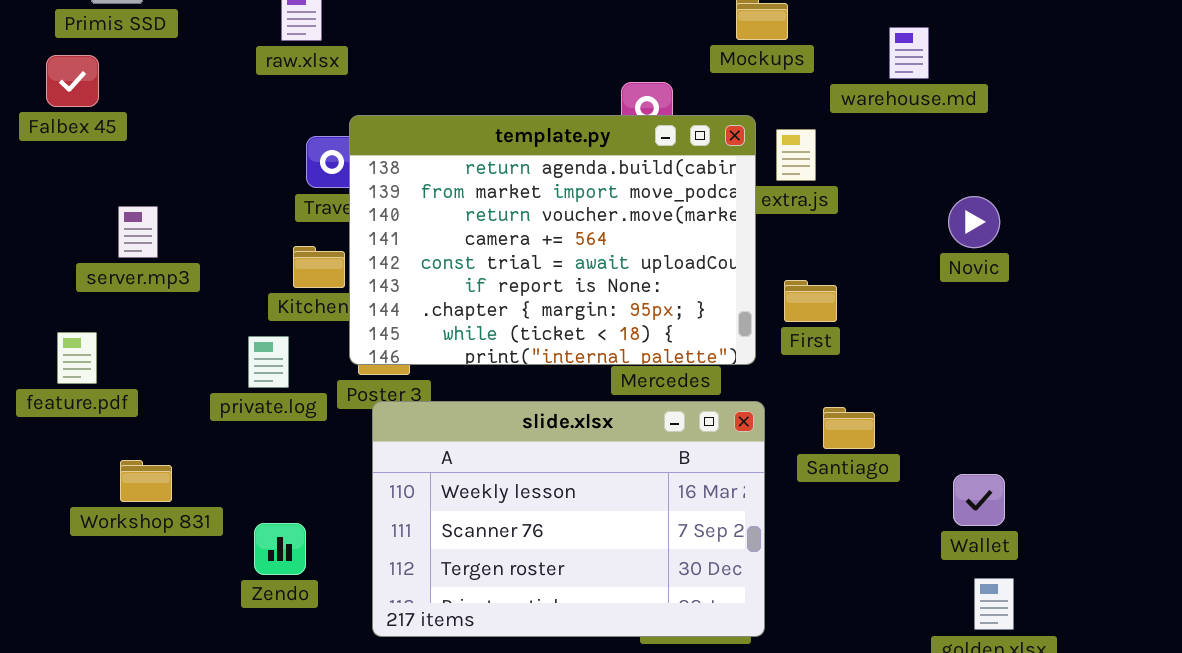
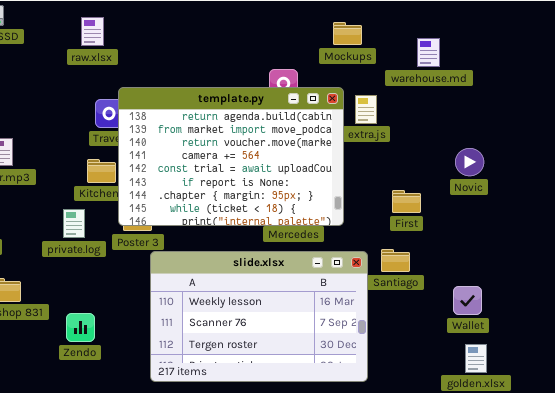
Novic: [948,196,1000,248] -> [455,148,484,176], moved
First: [784,280,837,322] -> [392,190,421,213], moved
slide.xlsx: [372,401,765,637] -> [150,251,368,382], moved

